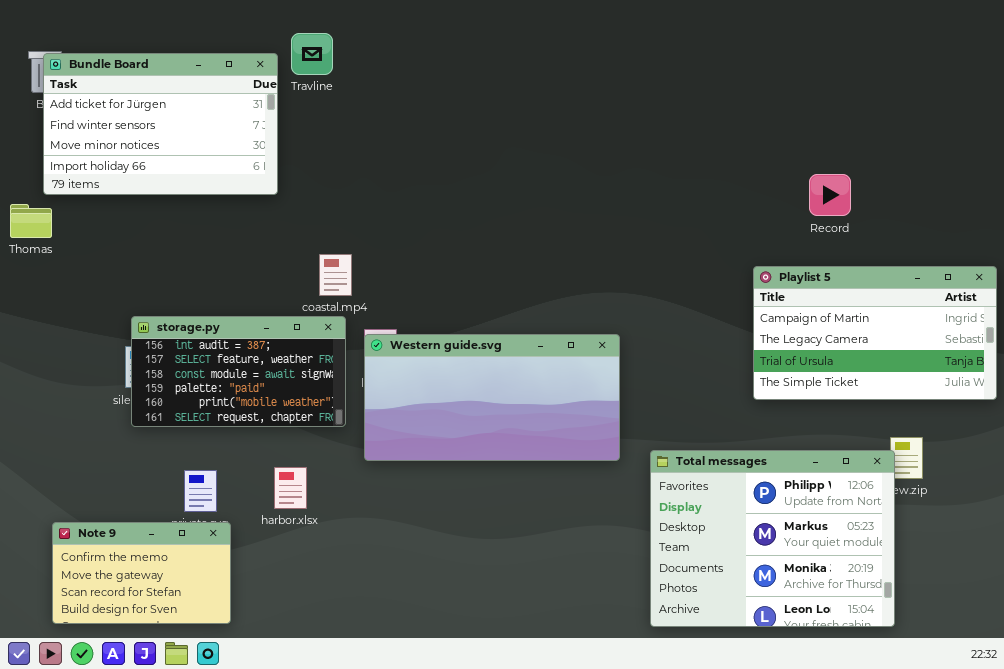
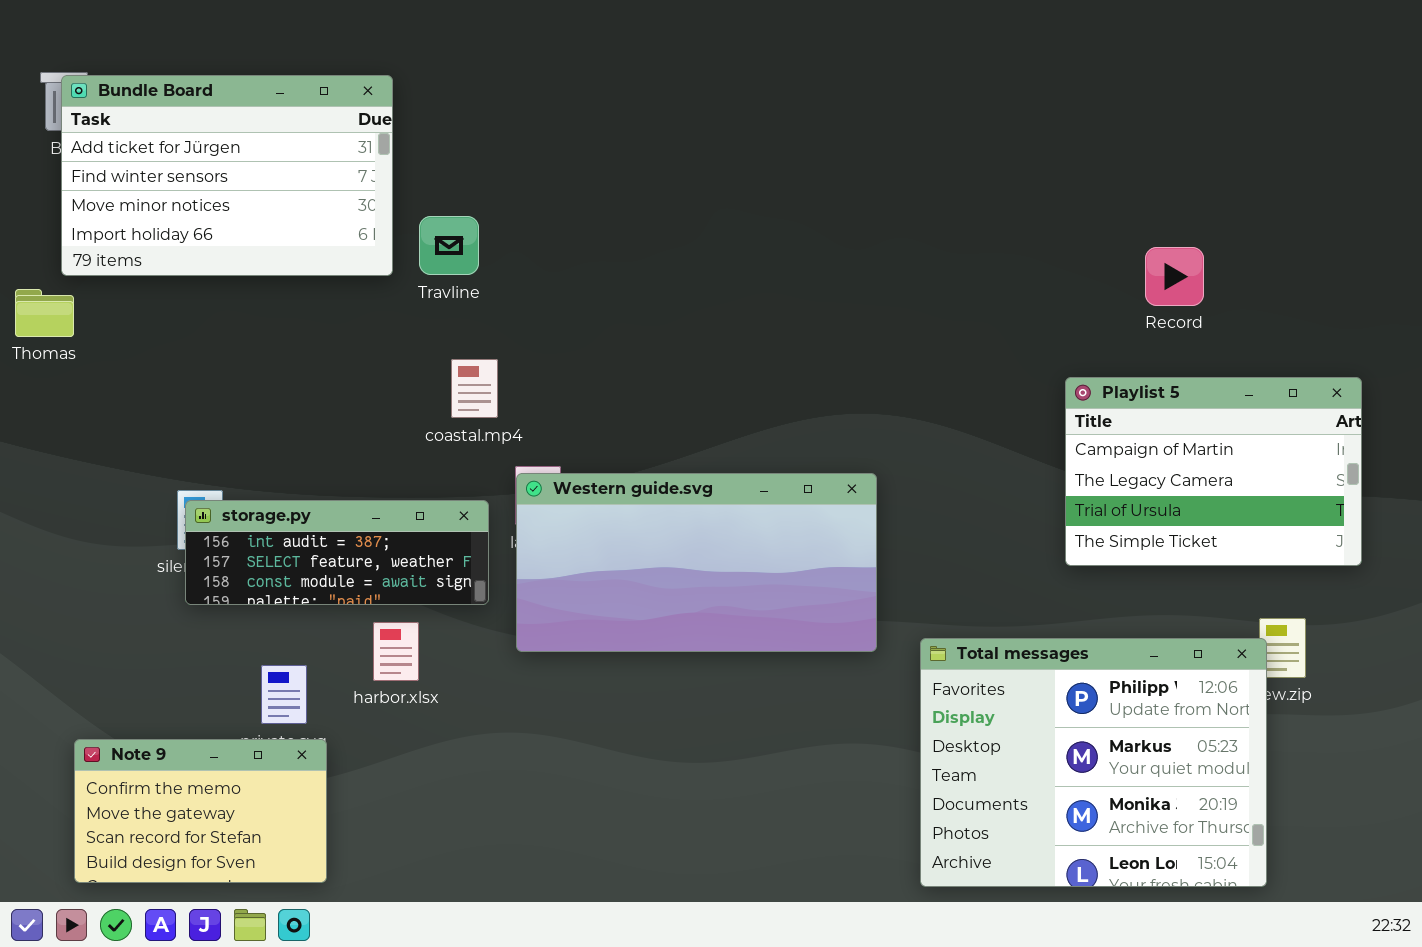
Travline: [291,33,333,75] -> [419,216,479,275], moved
Playlist 5: [753,266,997,400] -> [1065,377,1362,566], resized
storage.py: [131,316,346,427] -> [185,500,489,605], resized
harbor.xlsx: [274,467,307,509] -> [373,622,419,681], moved

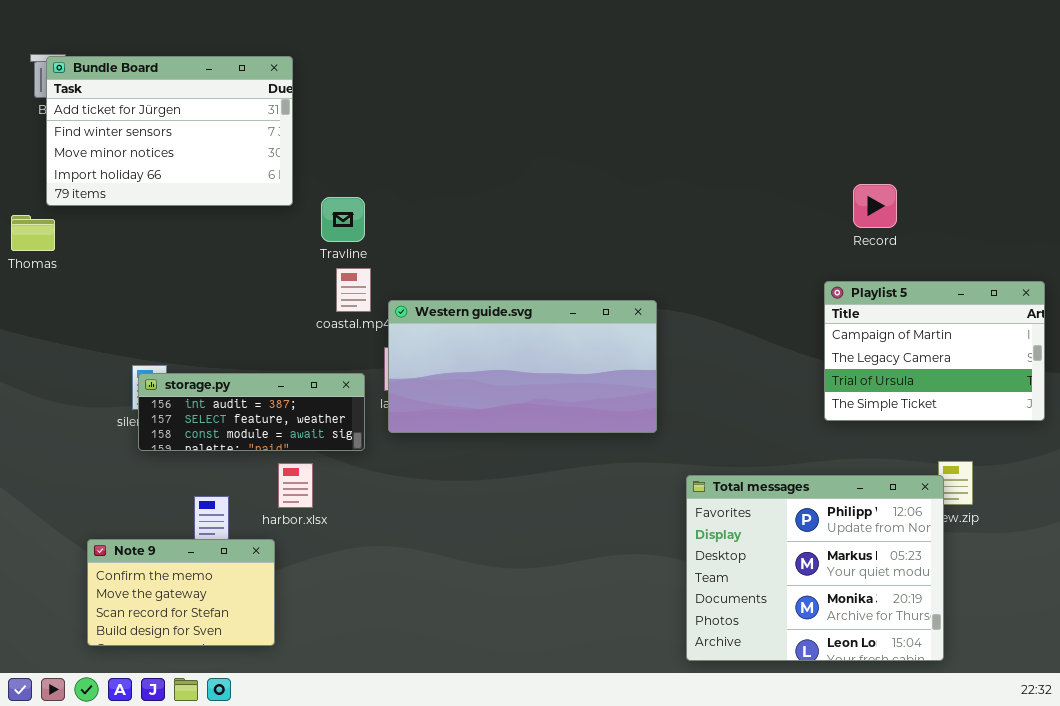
Travline: [419,216,479,275] -> [321,197,365,242], moved
Playlist 5: [1065,377,1362,566] -> [824,281,1045,421], moved
Western guide.svg: [516,473,877,652] -> [388,300,657,433], moved
Note 9: [74,739,327,883] -> [87,539,275,646], moved

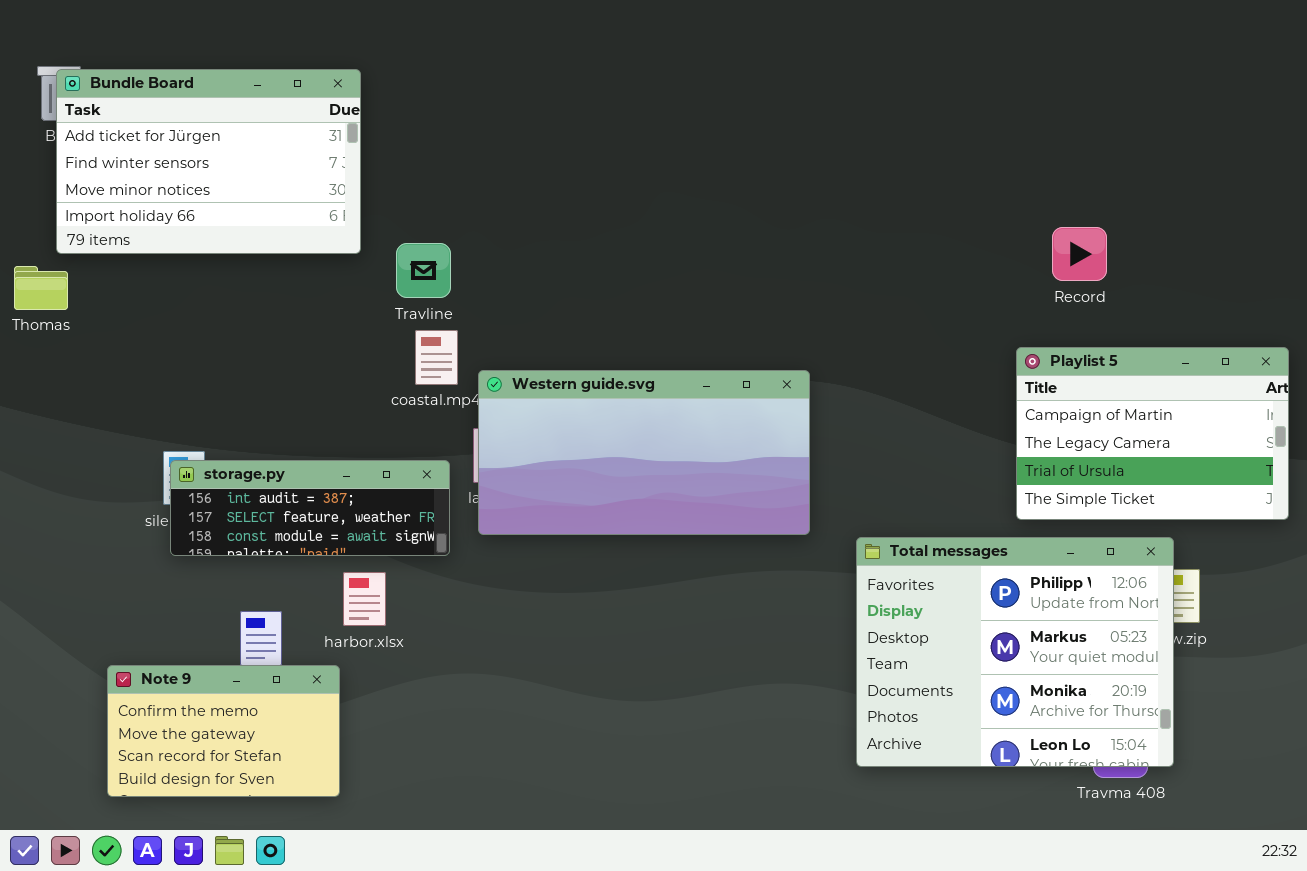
Total messages: [686,475,944,661] -> [856,537,1174,767], moved

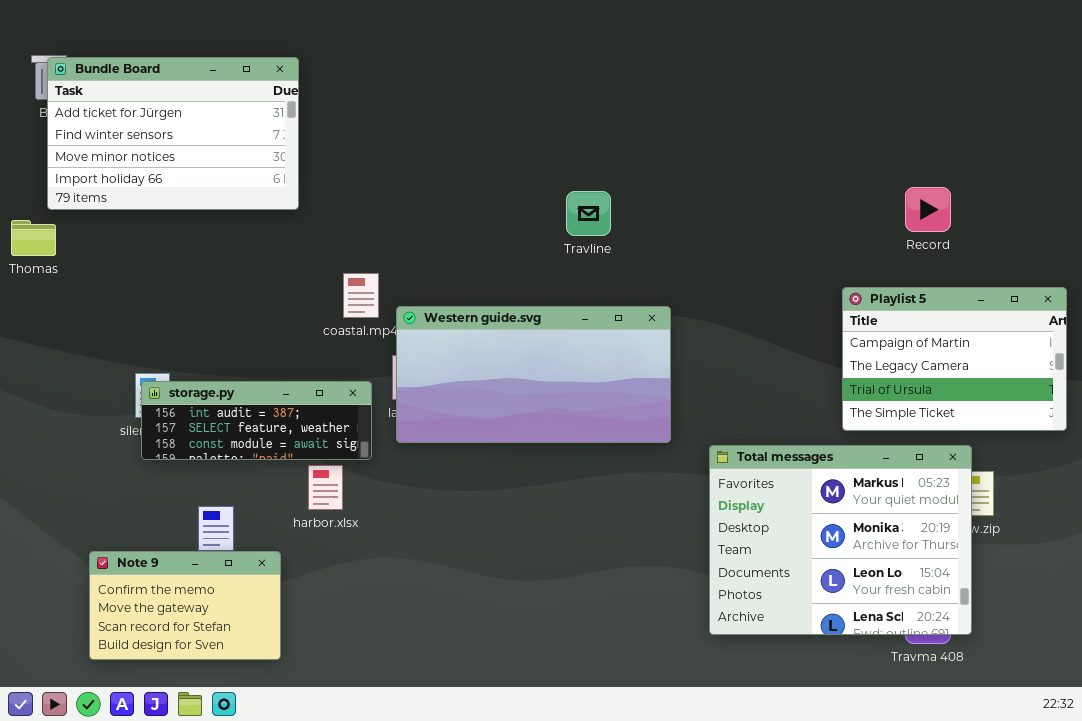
Record: [1052,227,1107,281] -> [905,187,951,232], moved
Travline: [396,243,451,298] -> [566,191,611,236], moved
Total messages: [856,537,1174,767] -> [709,445,972,635], scrolled down 1 row
harbor.xlsx: [343,572,386,626] -> [308,465,343,510], moved

